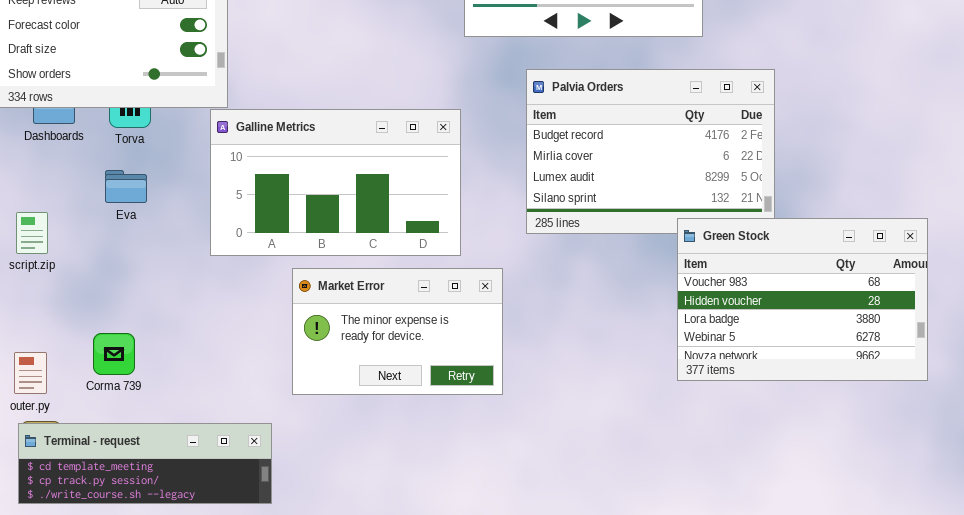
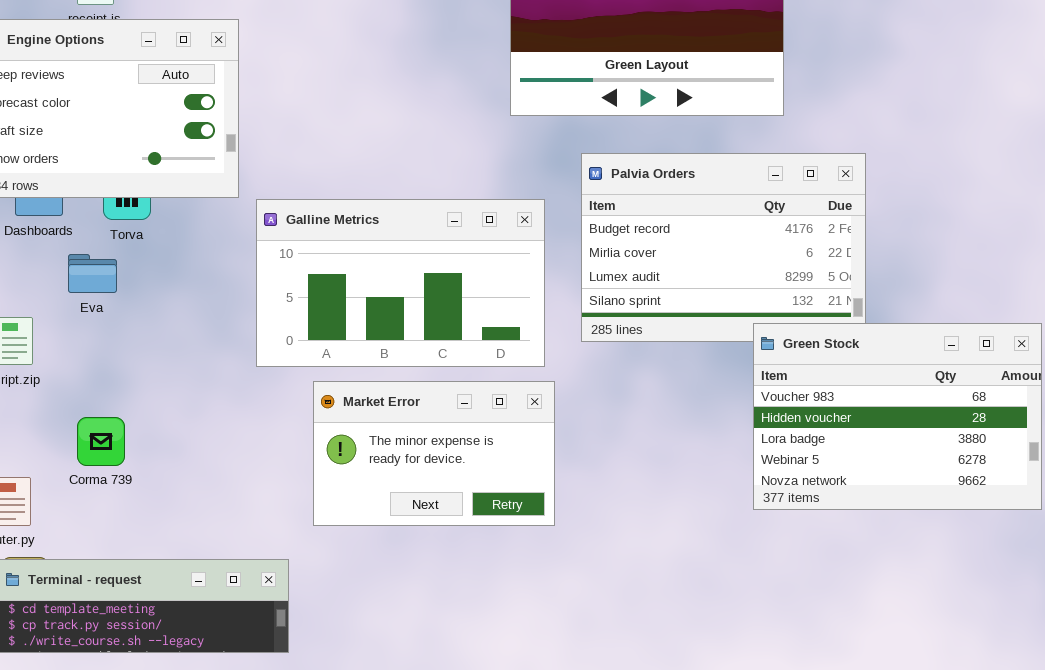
Galline Metrics: [210,109,461,256] -> [256,199,545,367], moved
Eva: [105,170,147,203] -> [68,254,117,293], moved
Corma 739: [93,333,135,375] -> [77,417,125,466], moved

